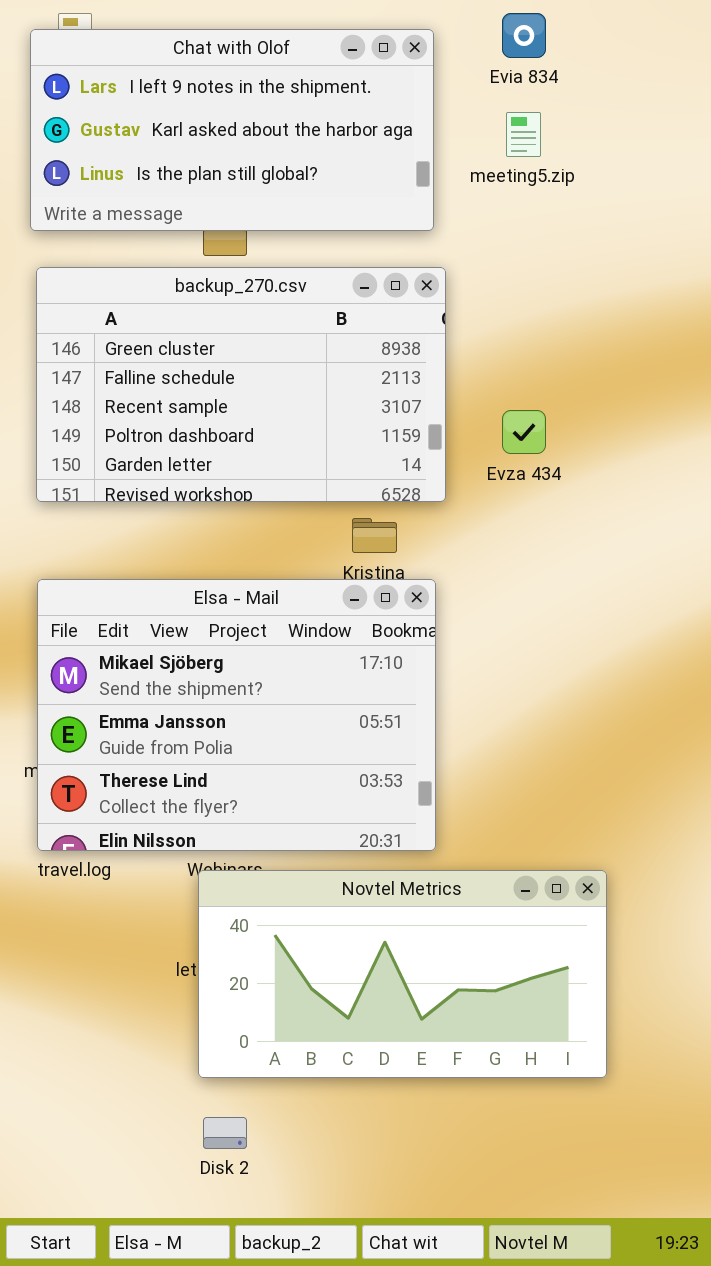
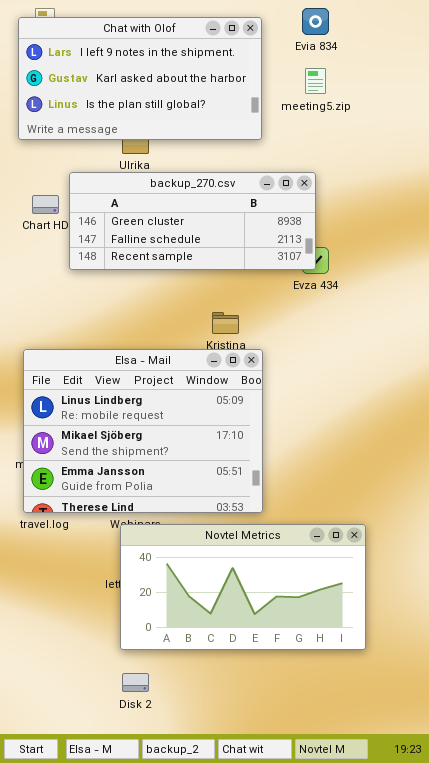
backup_270.csv: [36,267,446,502] -> [69,172,316,270], moved, resized
Elsa - Mail: [37,579,436,851] -> [23,349,263,513], scrolled up 1 row

